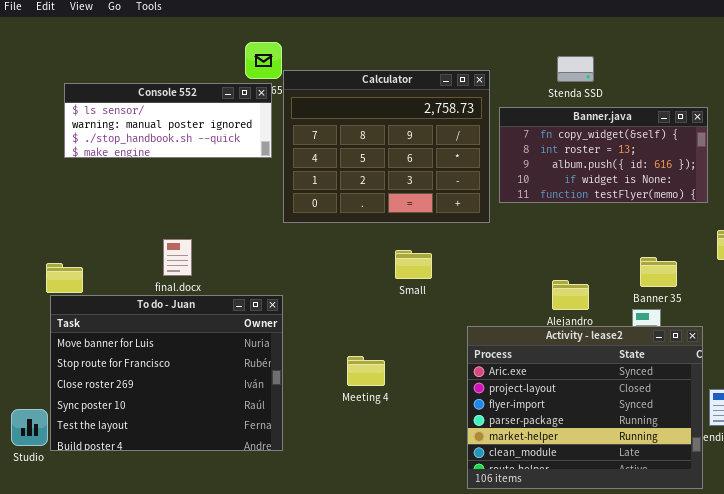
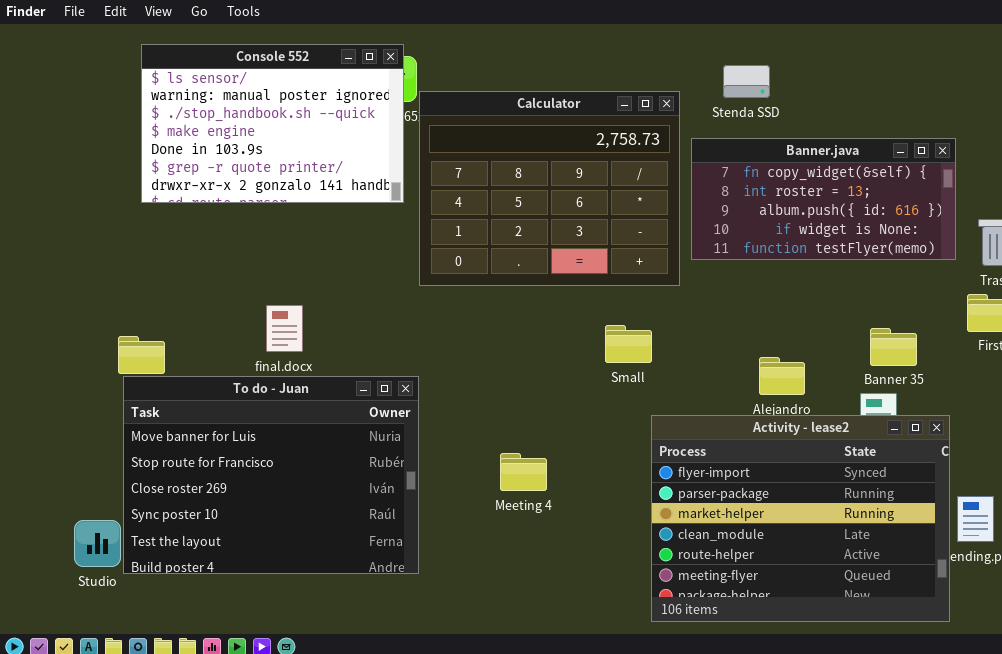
Stenda SSD: [557,56,594,82] -> [723,65,770,98], moved
Console 552: [64,83,272,158] -> [141,44,404,203], resized
Small: [395,250,432,279] -> [605,325,652,363], moved
Activity - lease2: [467,326,703,489] -> [651,415,950,622], scrolled down 2 rows

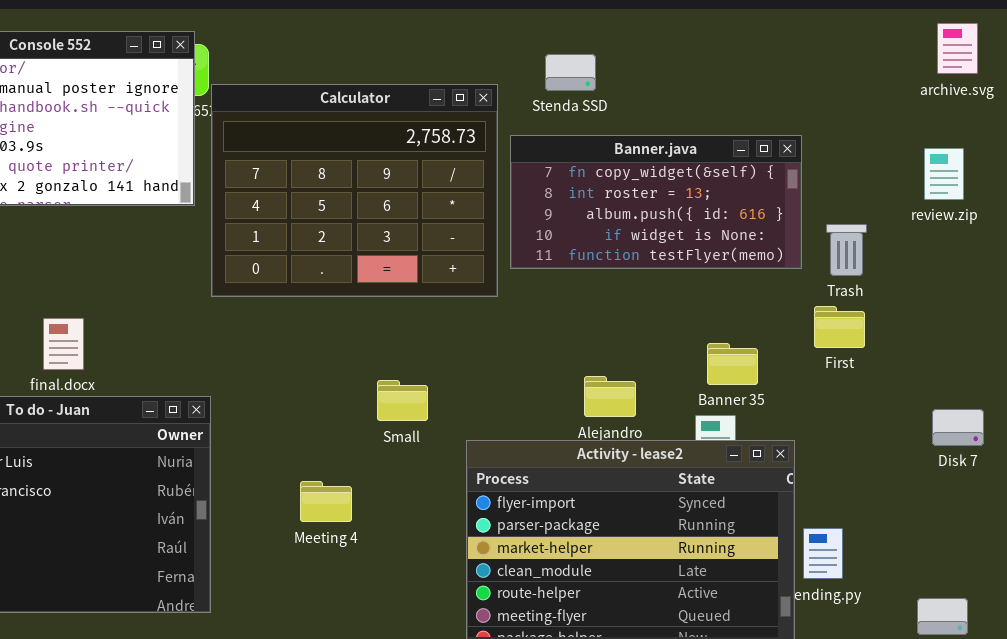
Small: [605,325,652,363] -> [377,380,428,421], moved

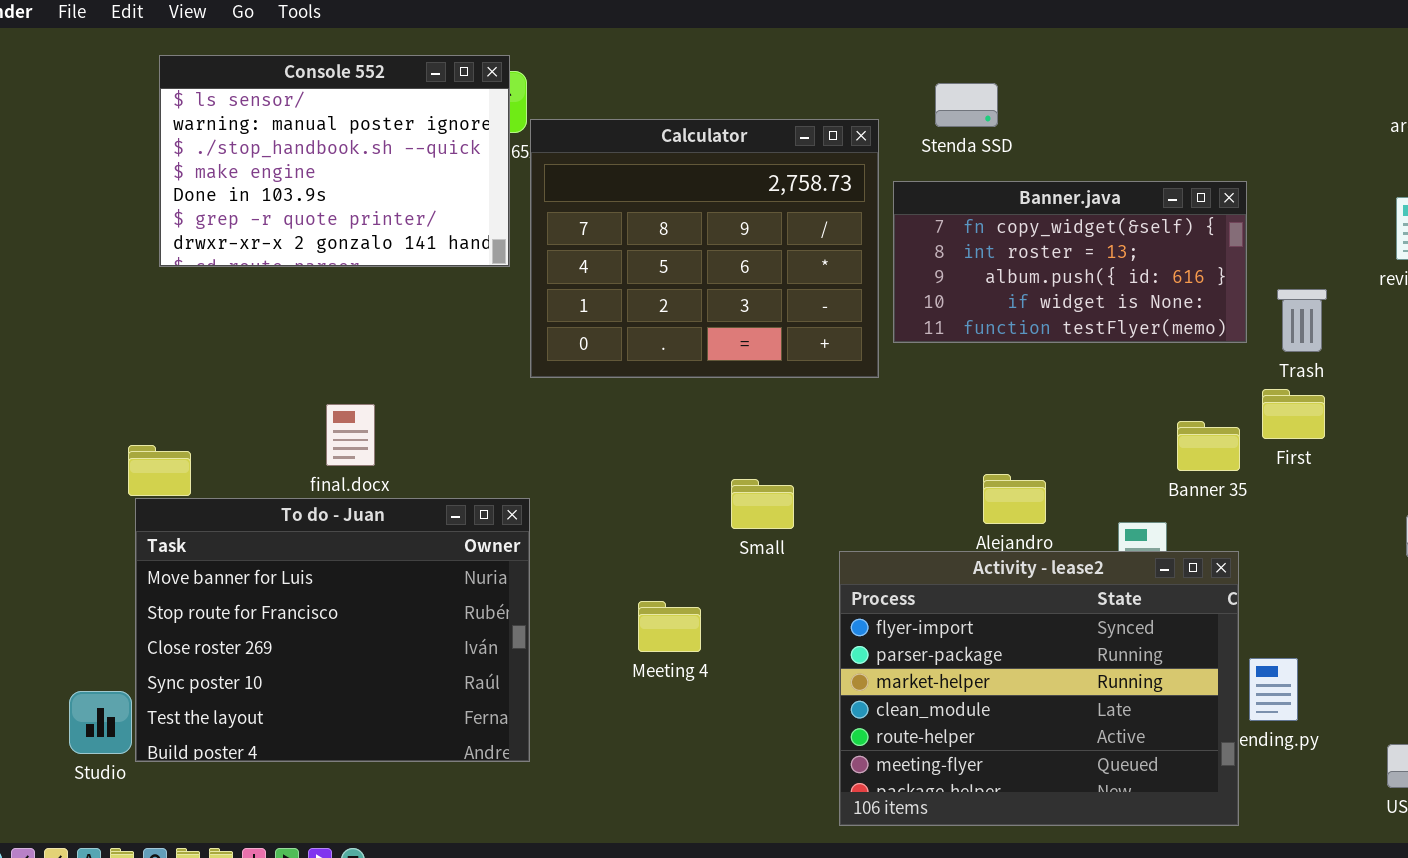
Banner 35: [707,343,758,385] -> [1177,421,1240,471], moved

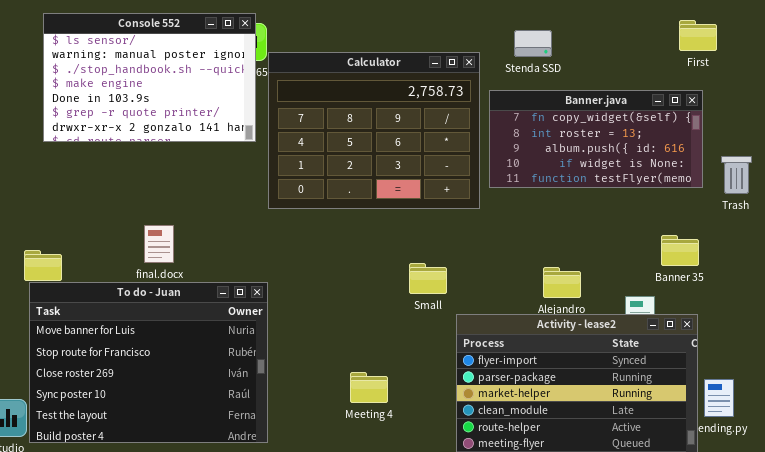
First: [1262,389,1325,439] -> [679,20,717,51], moved
Small: [731,479,794,529] -> [409,263,447,294], moved
Meeting 4: [638,601,701,652] -> [350,372,388,403], moved

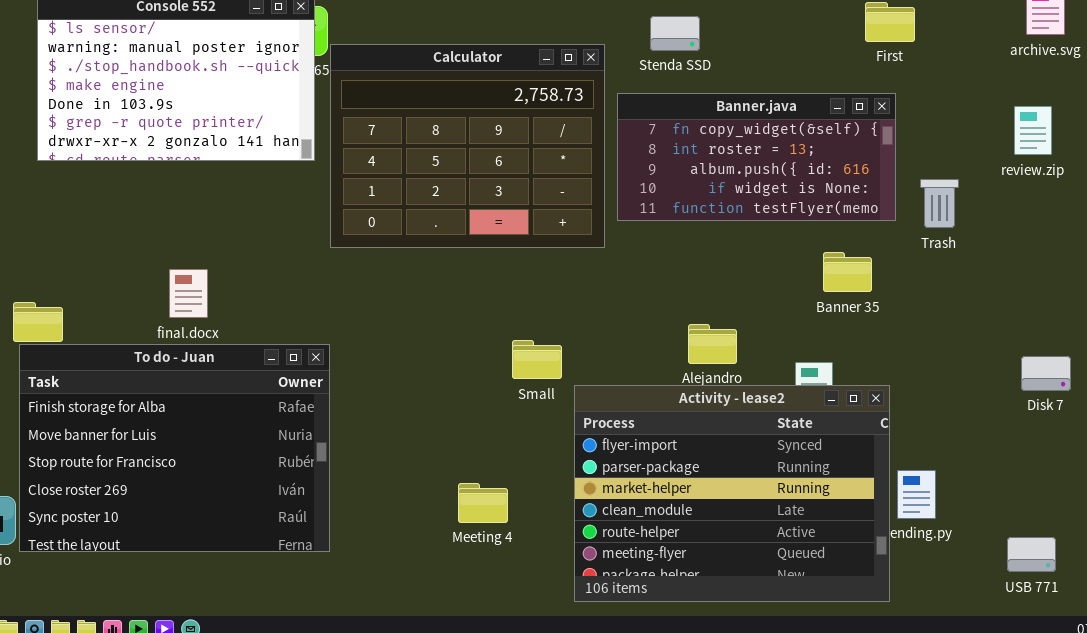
Banner 35: [661,235,699,266] -> [823,252,872,292], moved
Small: [409,263,447,294] -> [512,340,562,379], moved
To do - Juan: [29,282,268,443] -> [19,344,330,552], scrolled up 1 row
Meeting 4: [350,372,388,403] -> [458,483,508,523], moved

